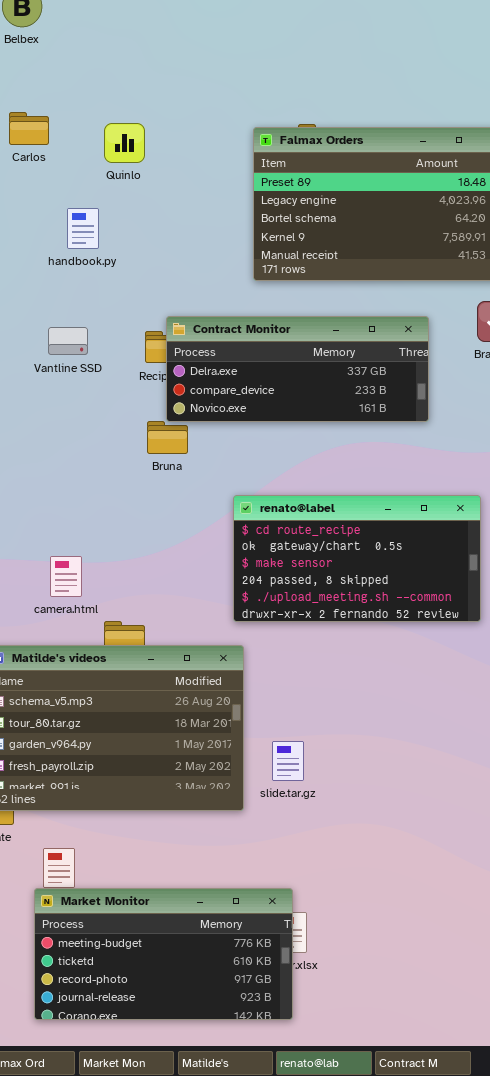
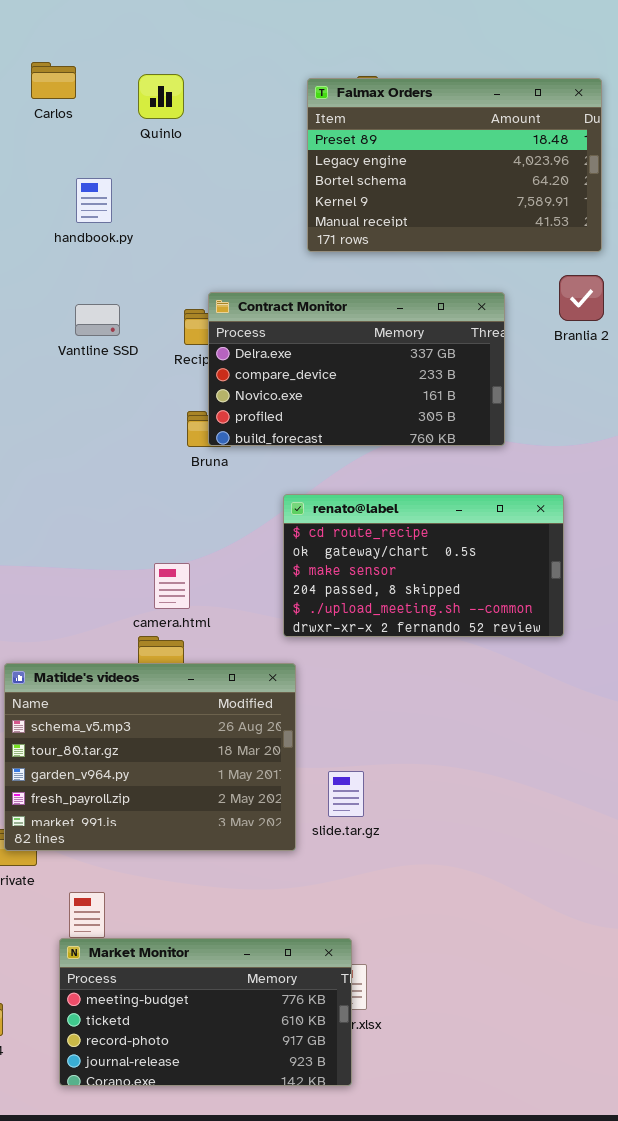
handbook.py: [67,208,99,249] -> [76,178,112,223], moved
Contract Monitor: [166,316,429,422] -> [208,292,505,446], resized
camera.html: [50,556,82,597] -> [154,563,190,609], moved

